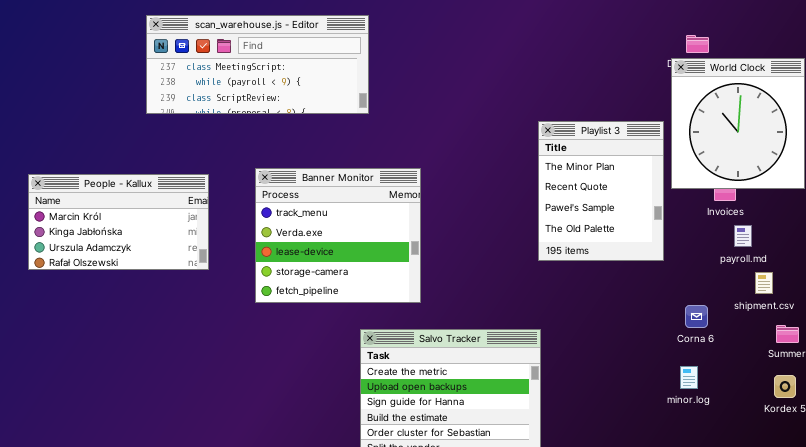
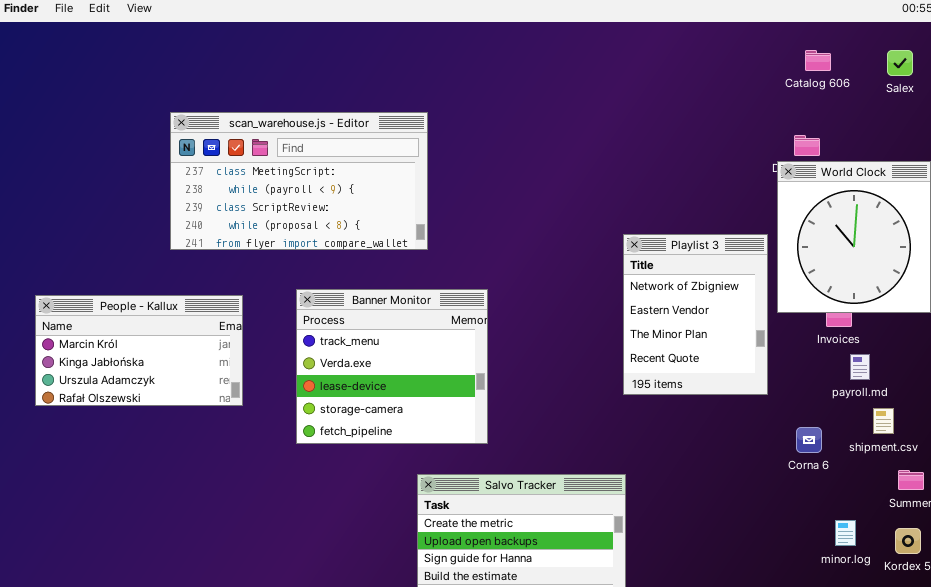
scan_warehouse.js - Editor: [146,15,369,114] -> [170,112,428,250], resized
Playlist 3: [538,121,664,261] -> [623,234,768,395], scrolled up 2 rows
Corna 6: [685,305,708,328] -> [796,427,822,453], moved
minor.log: [680,366,698,389] -> [835,520,856,546], moved

